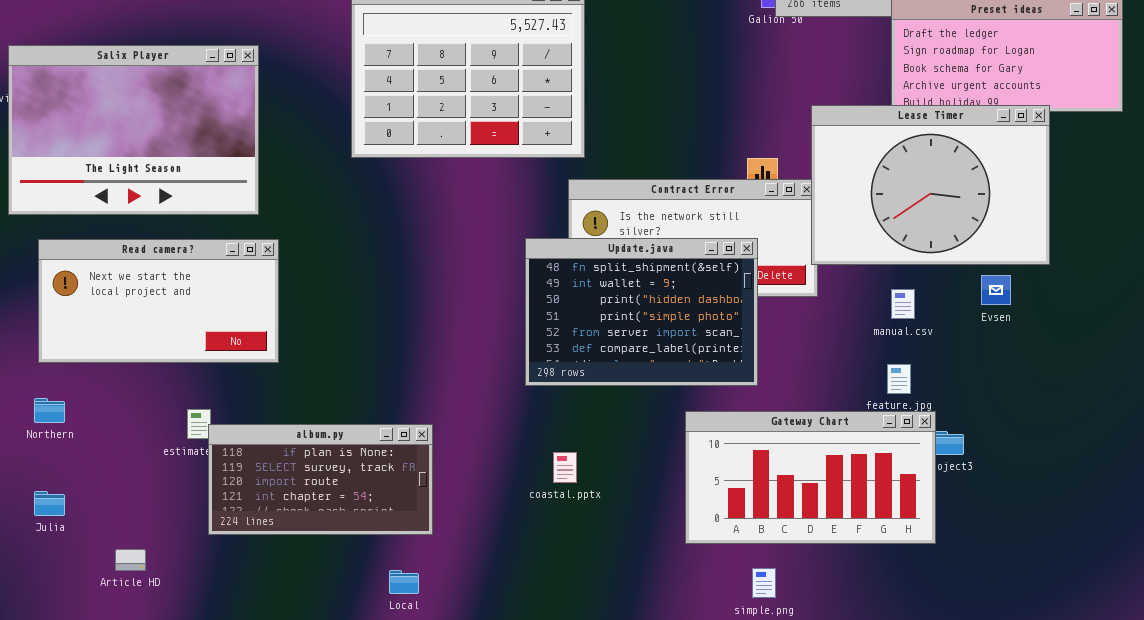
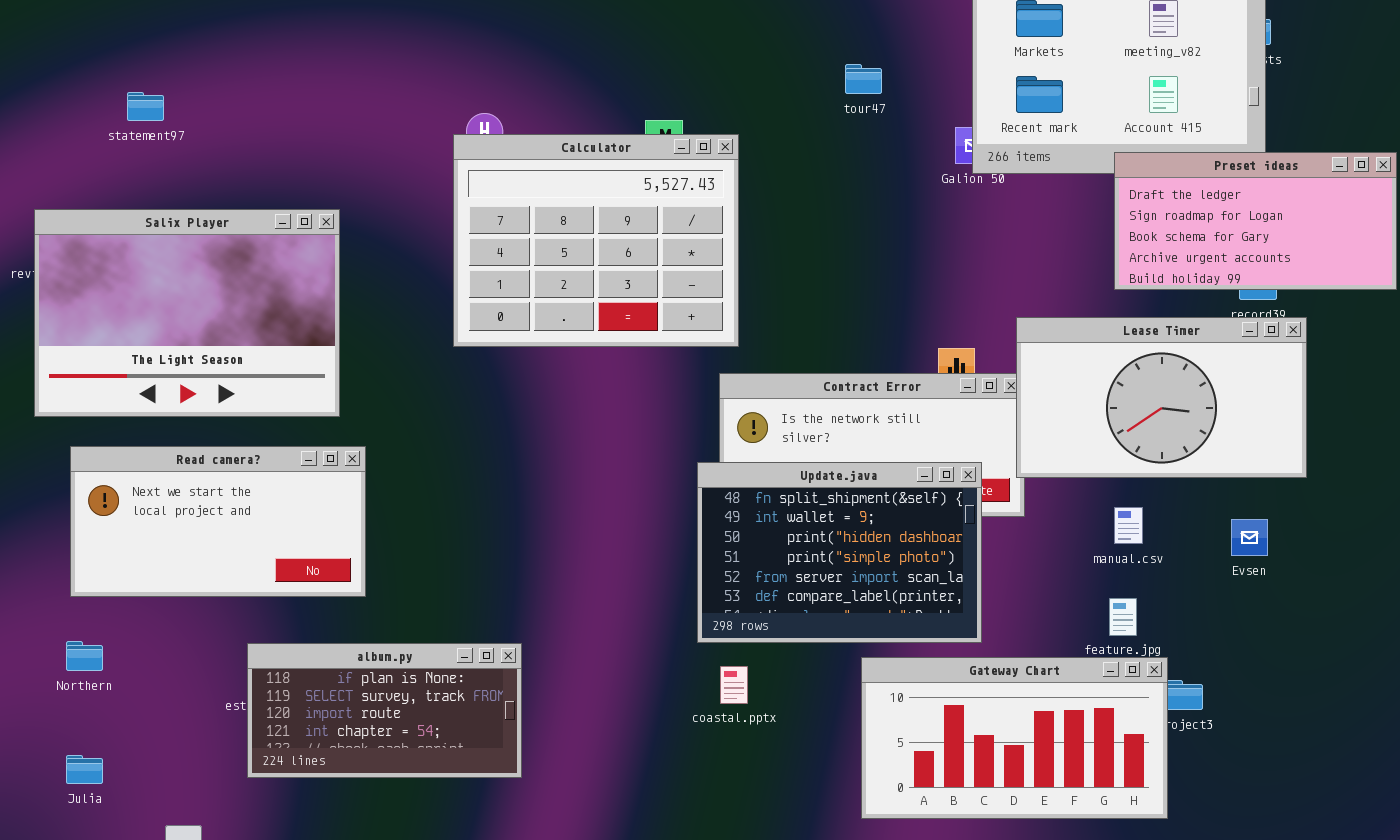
Lease Timer: [811,105,1050,265] -> [1016,317,1307,478], resized
Update.java: [525,238,758,386] -> [697,462,982,643], moved
Evsen: [981,275,1011,305] -> [1231,519,1268,556], moved
album.py: [208,424,433,535] -> [247,643,522,778], moved
coastal.pptx: [553,452,577,483] -> [720,666,748,704], moved

